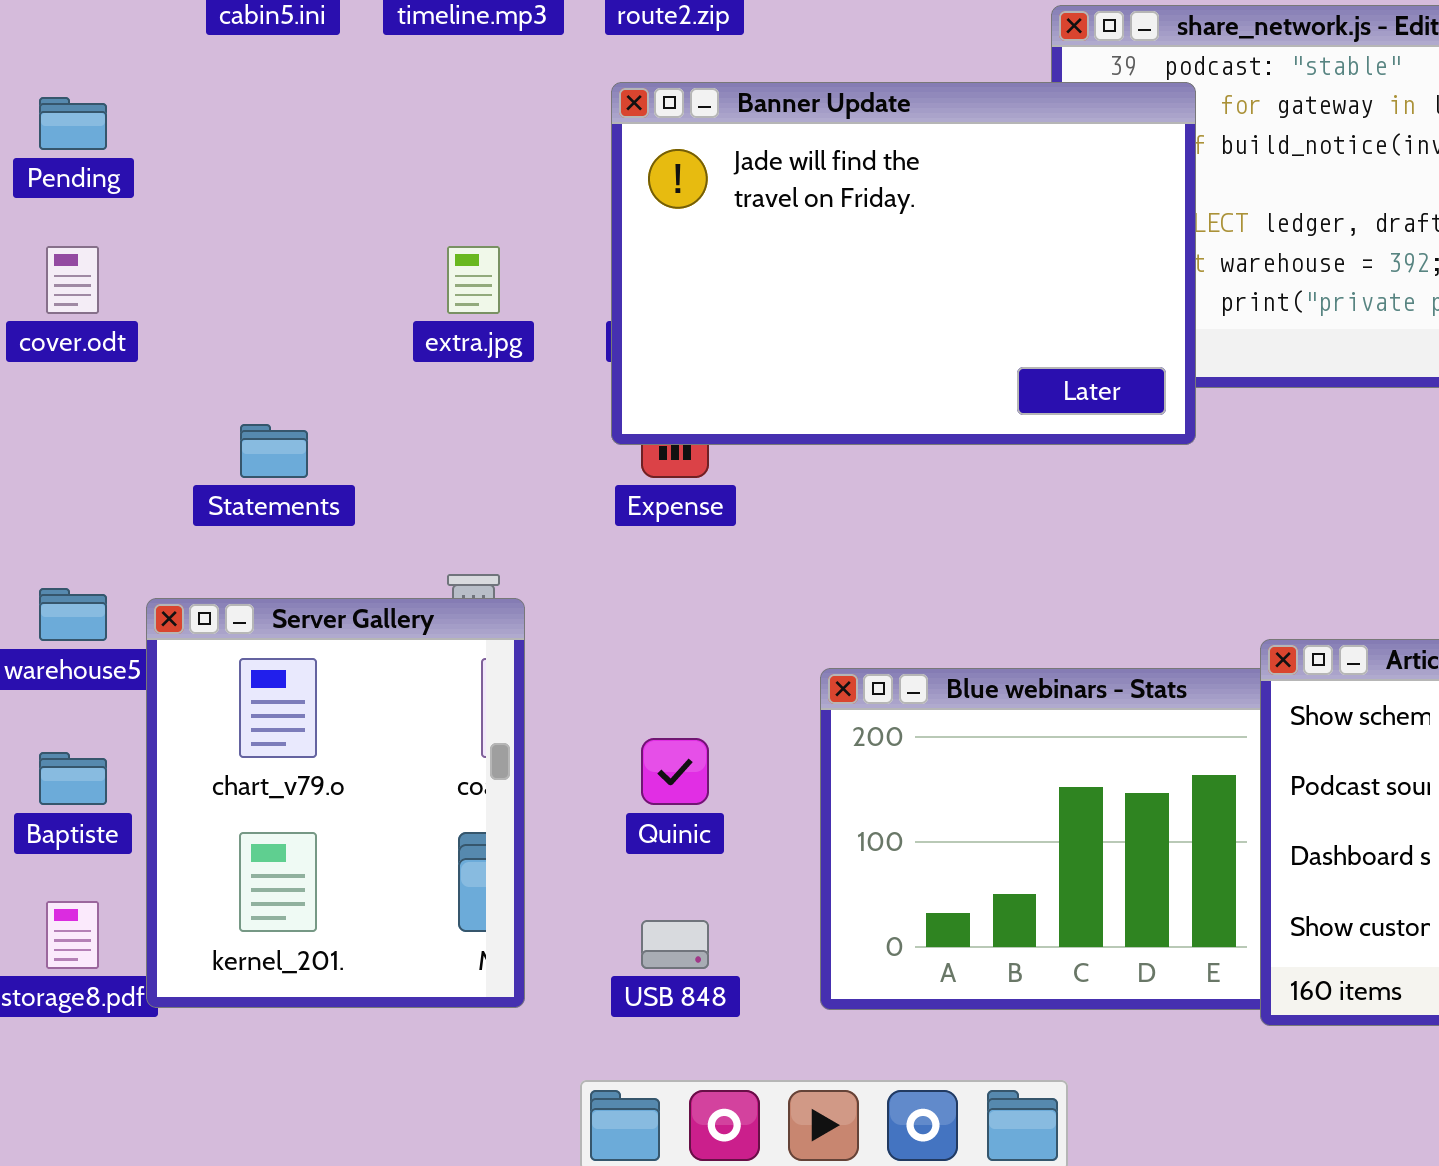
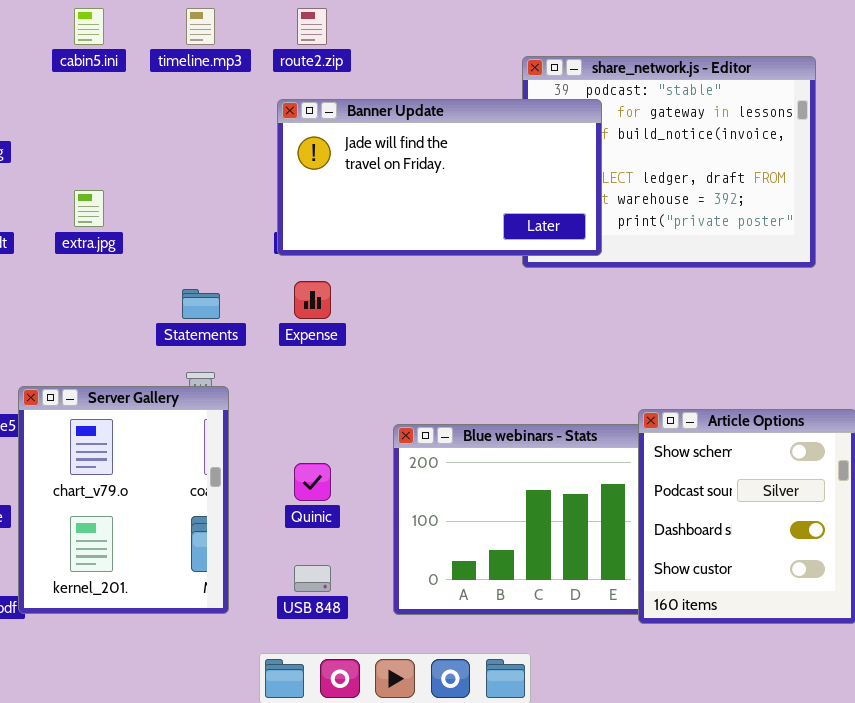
Banner Update: [611,82,1196,445] -> [277,99,602,256], resized
extra.jpg: [447,246,500,314] -> [74,190,104,227], moved
Statements: [240,424,308,478] -> [182,289,220,319], moved

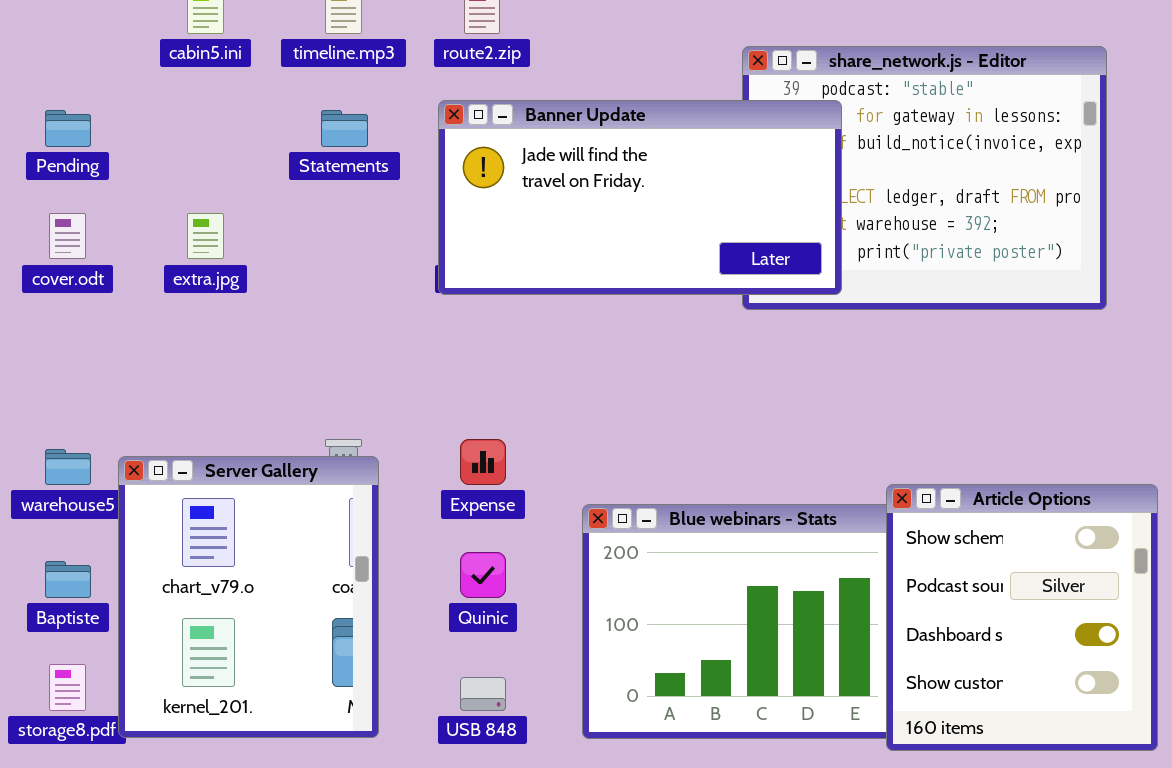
Expense: [294,281,331,319] -> [460,439,506,485], moved
Statements: [182,289,220,319] -> [321,110,368,147], moved

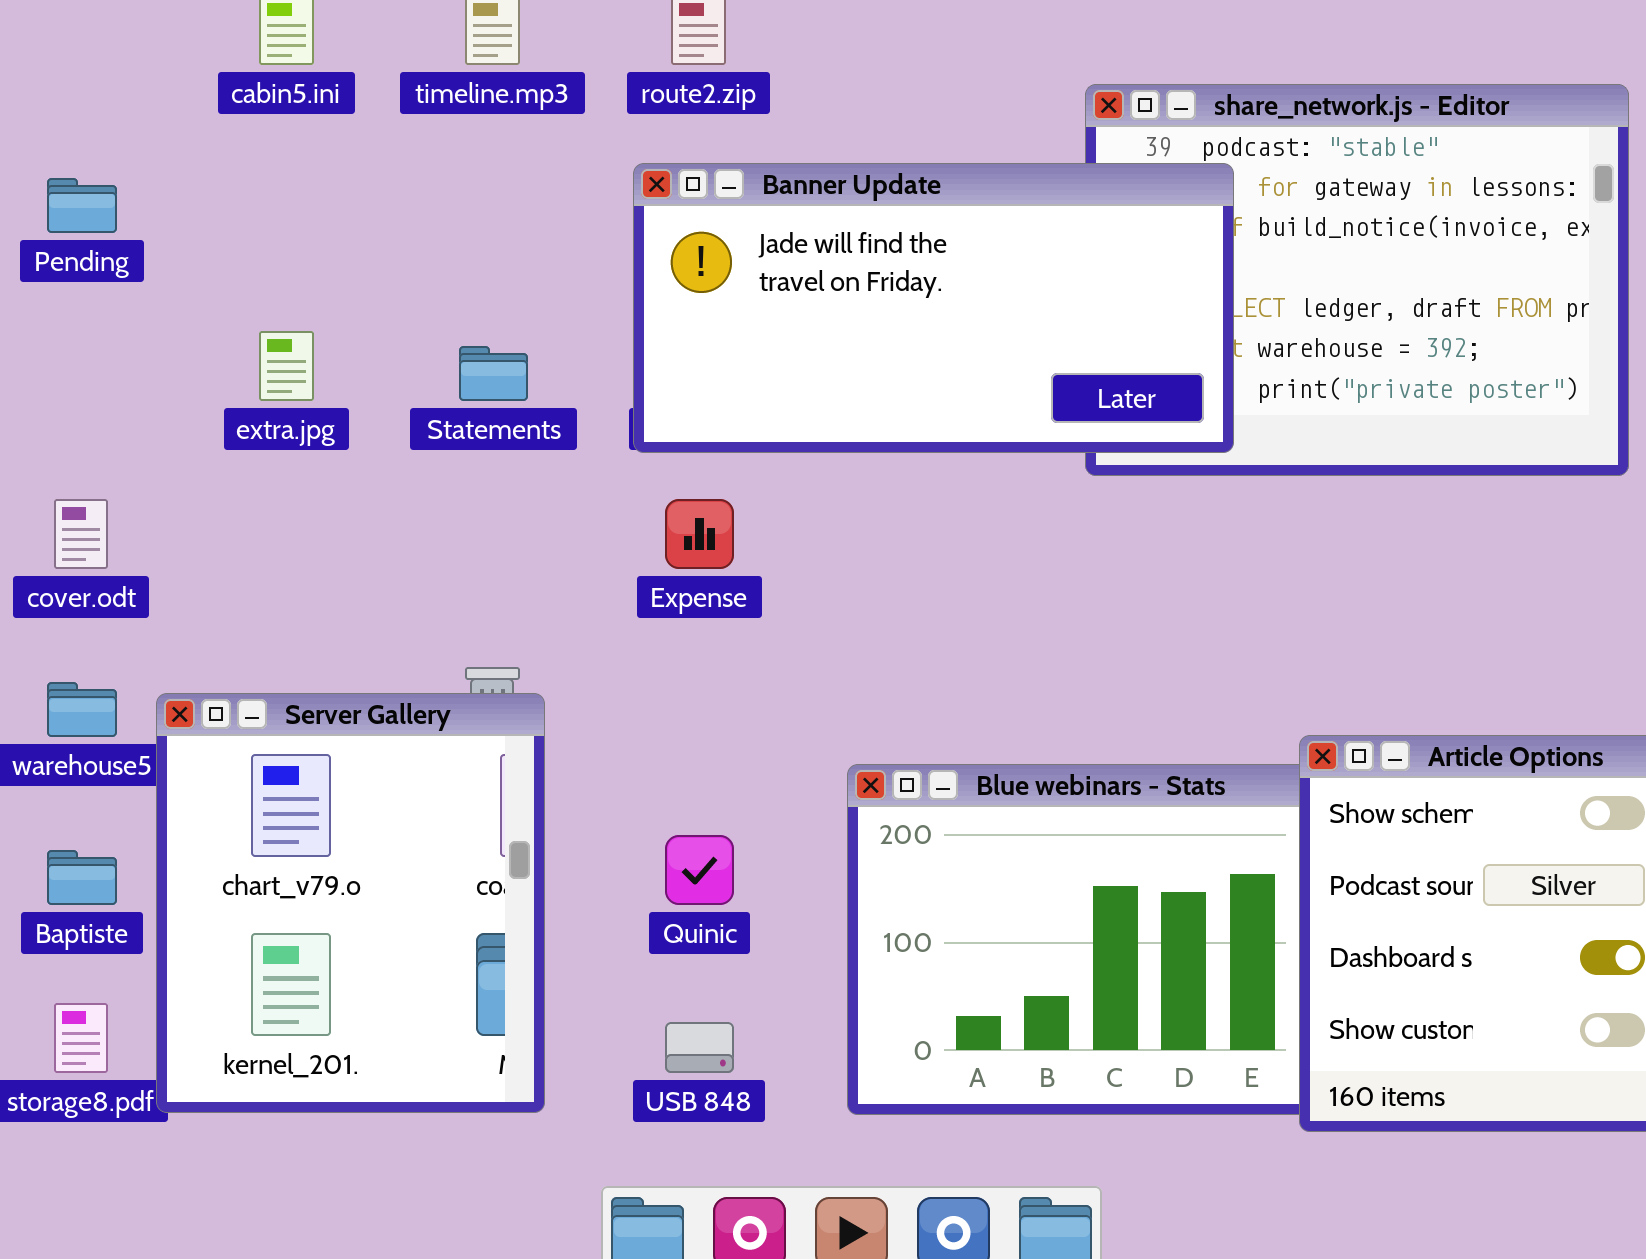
Statements: [321,110,368,147] -> [459,346,528,401], moved
cover.odt: [49,213,86,259] -> [54,499,108,569], moved
Expense: [460,439,506,485] -> [665,499,734,569], moved

